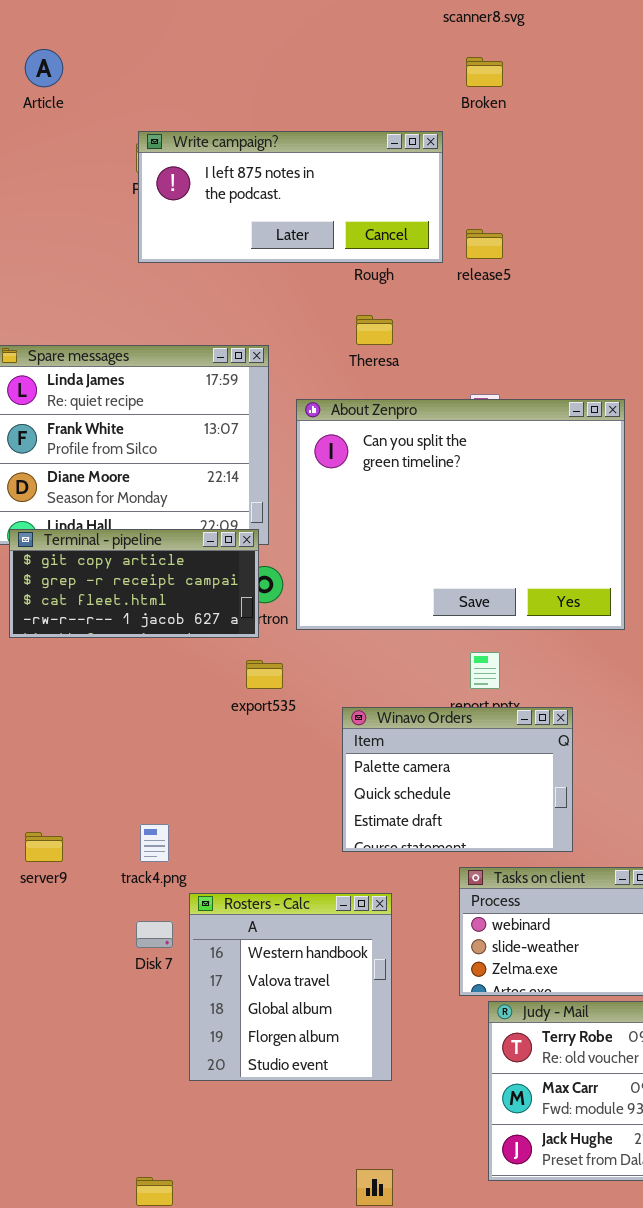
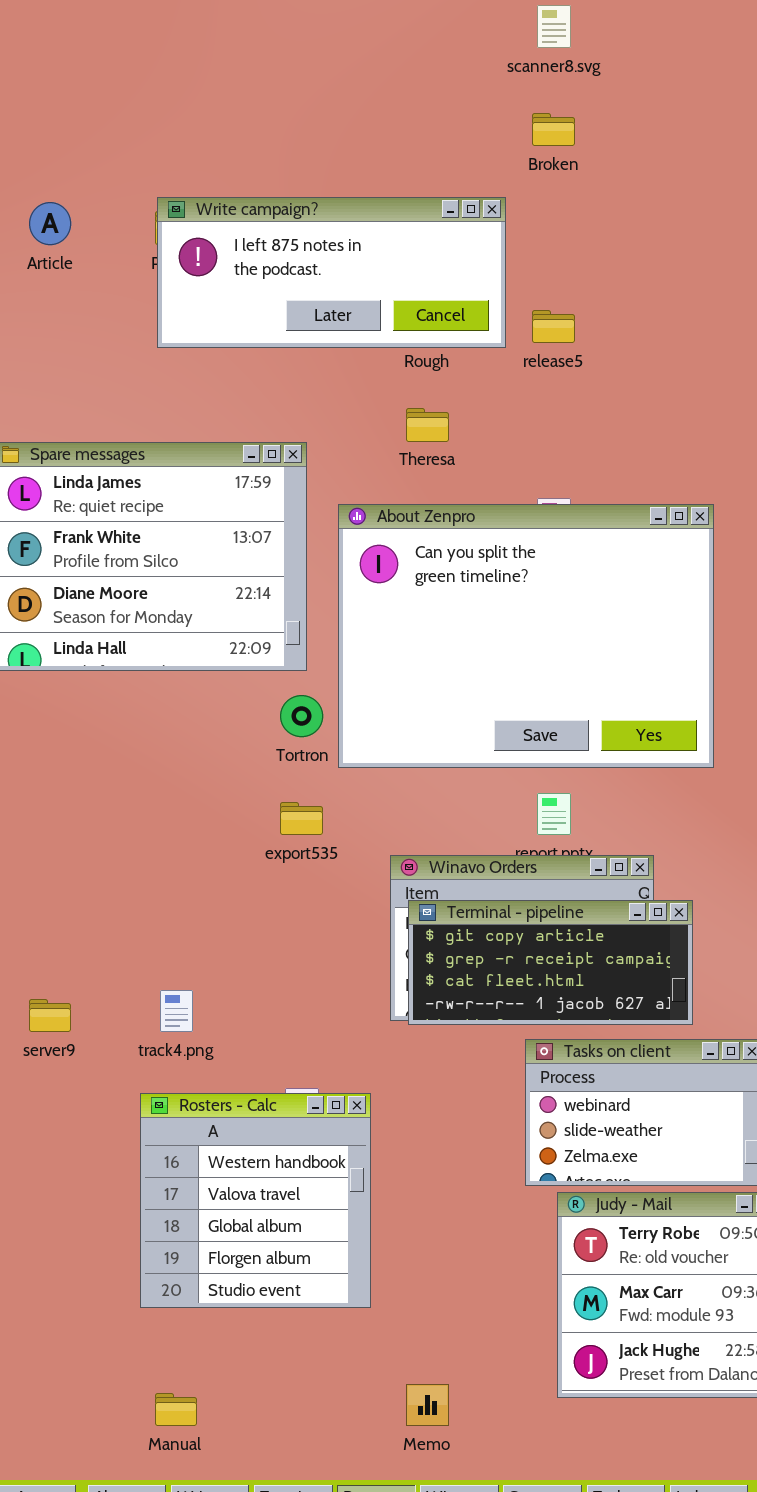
Article: [25,49,63,87] -> [29,202,71,245], moved
Terminal - pipeline: [9,529,259,638] -> [408,900,693,1025], moved
Rosters - Calc: [189,893,392,1081] -> [140,1093,371,1308], moved

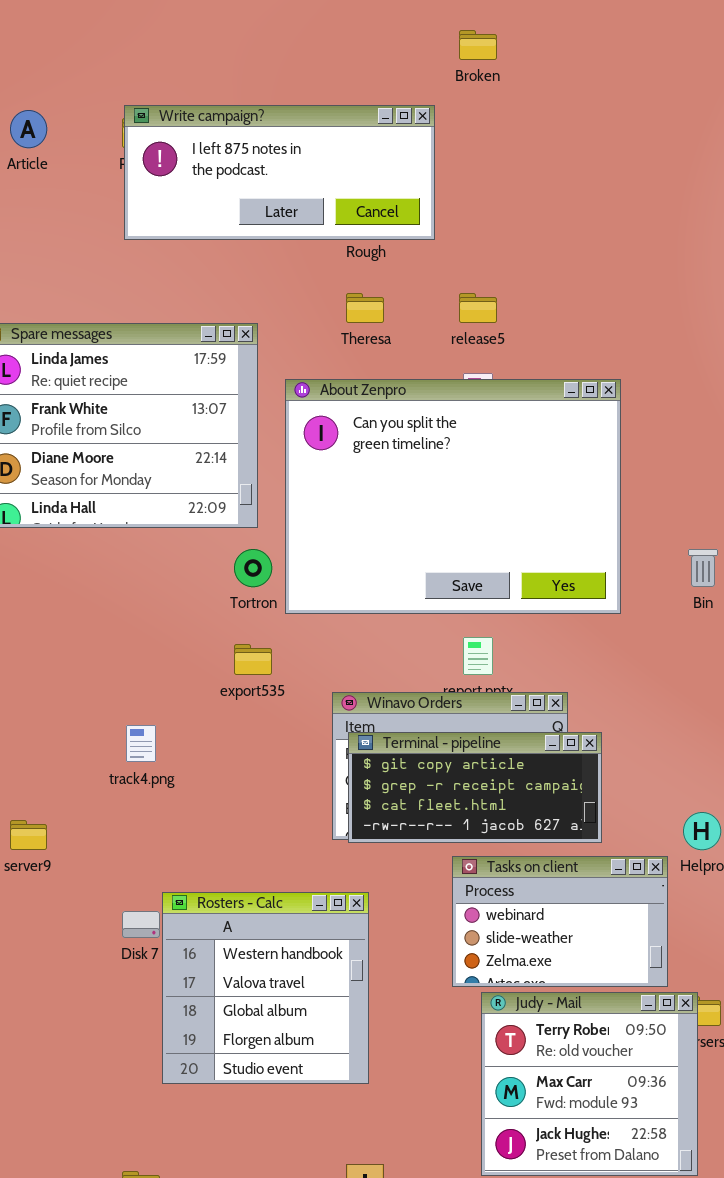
release5: [532,310,575,343] -> [459,293,497,323], moved
track4.png: [160,990,193,1032] -> [126,725,156,762], moved
Rosters - Calc: [140,1093,371,1308] -> [162,892,369,1084], moved

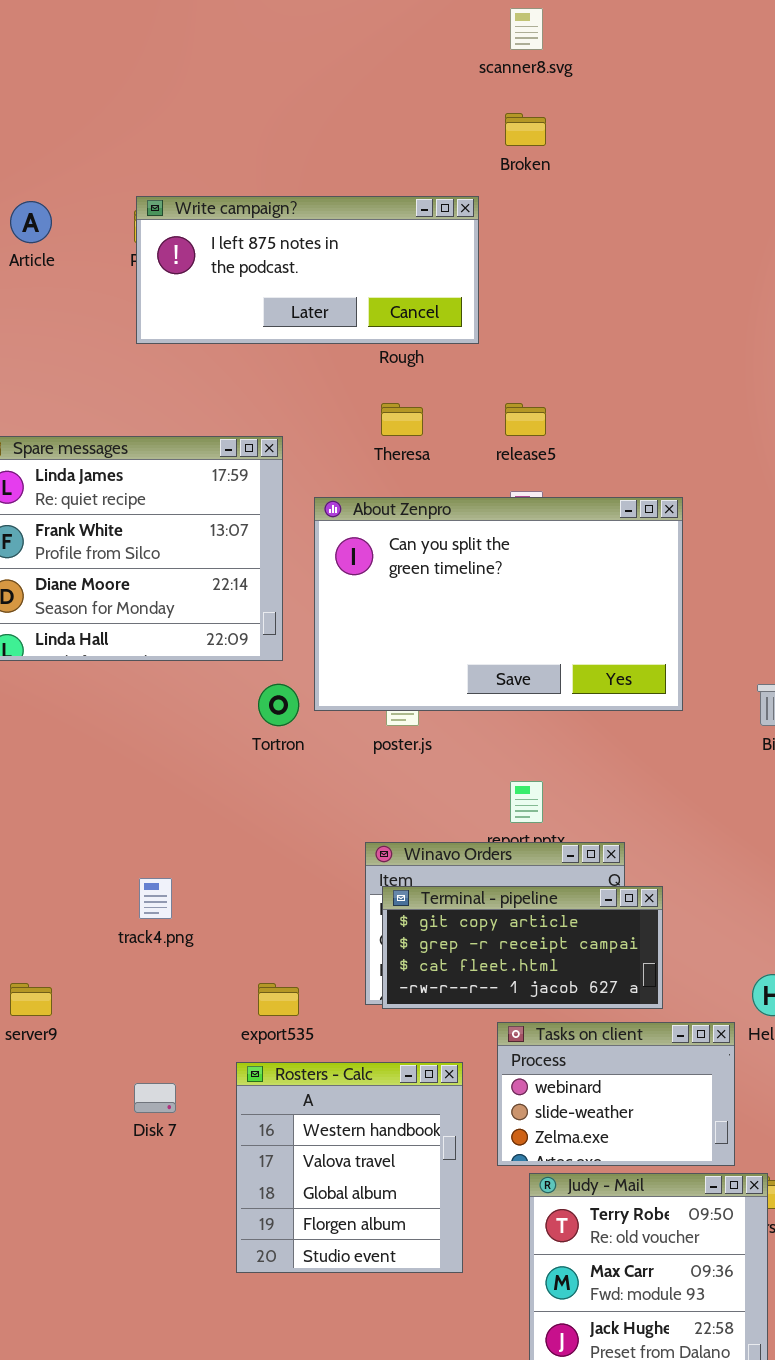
About Zenpro: [285,379,621,614] -> [314,497,683,711], resized
export535: [234,644,272,675] -> [258,983,299,1016], moved
Rosters - Calc: [162,892,369,1084] -> [236,1062,463,1273], moved

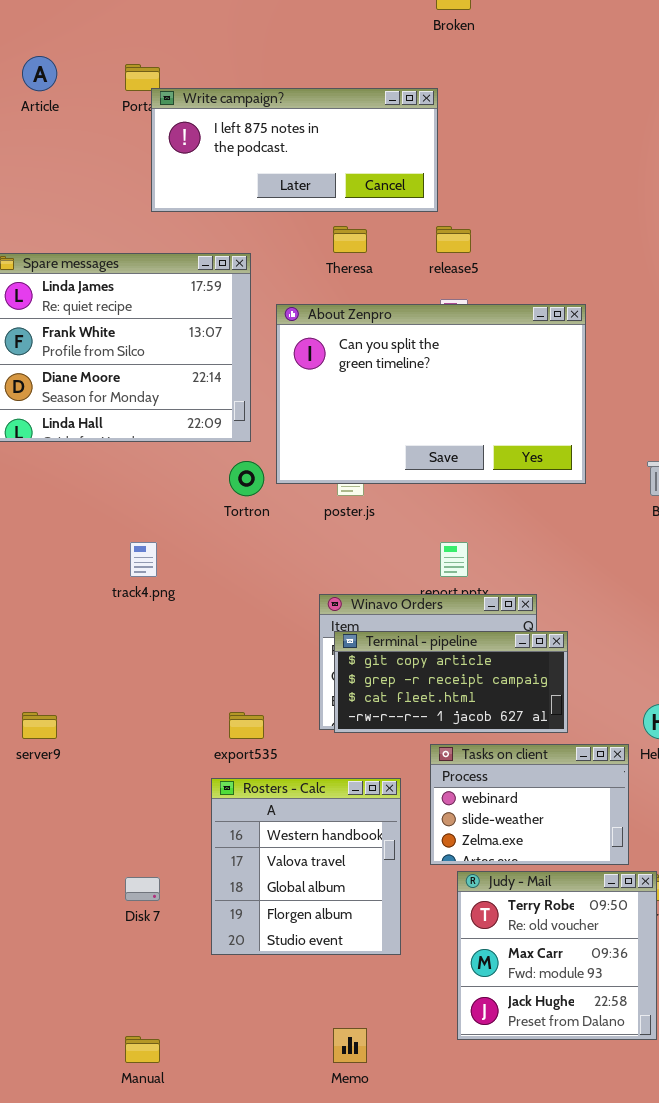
Write campaign?: [136,196,479,344] -> [151,88,438,212], moved
track4.png: [139,878,172,919] -> [130,542,157,577], moved
Disk 7: [134,1083,176,1113] -> [125,877,160,901], moved

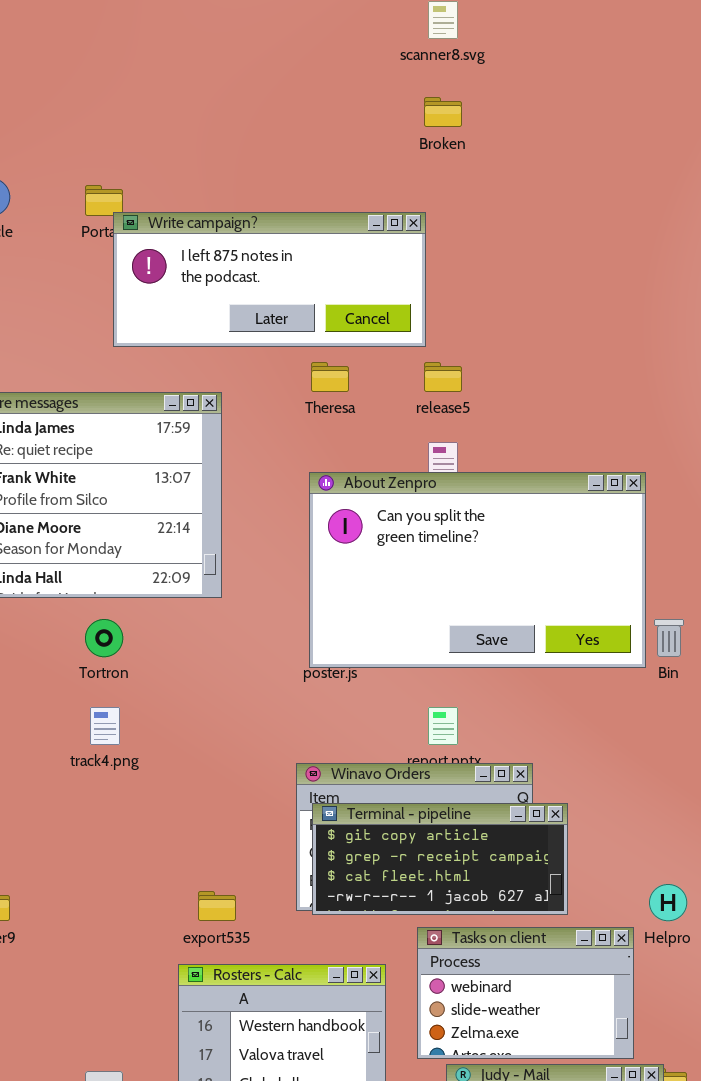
About Zenpro: [276,304,586,484] -> [309,472,646,668], moved
Tortron: [229,461,264,496] -> [85,619,123,657], moved

